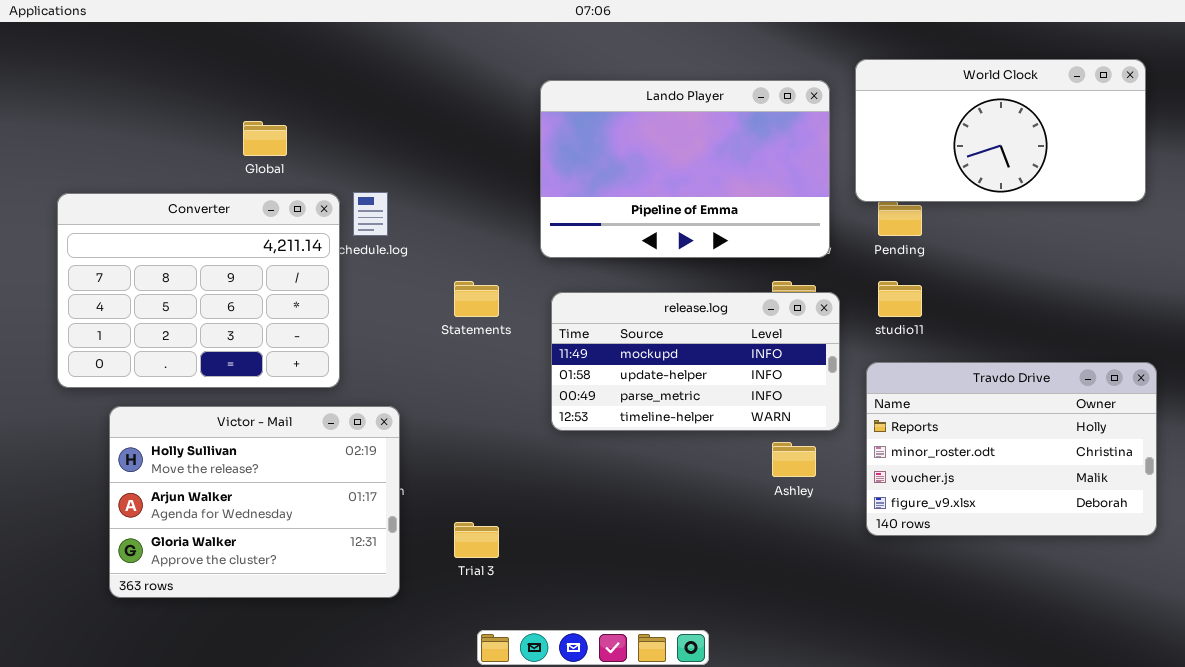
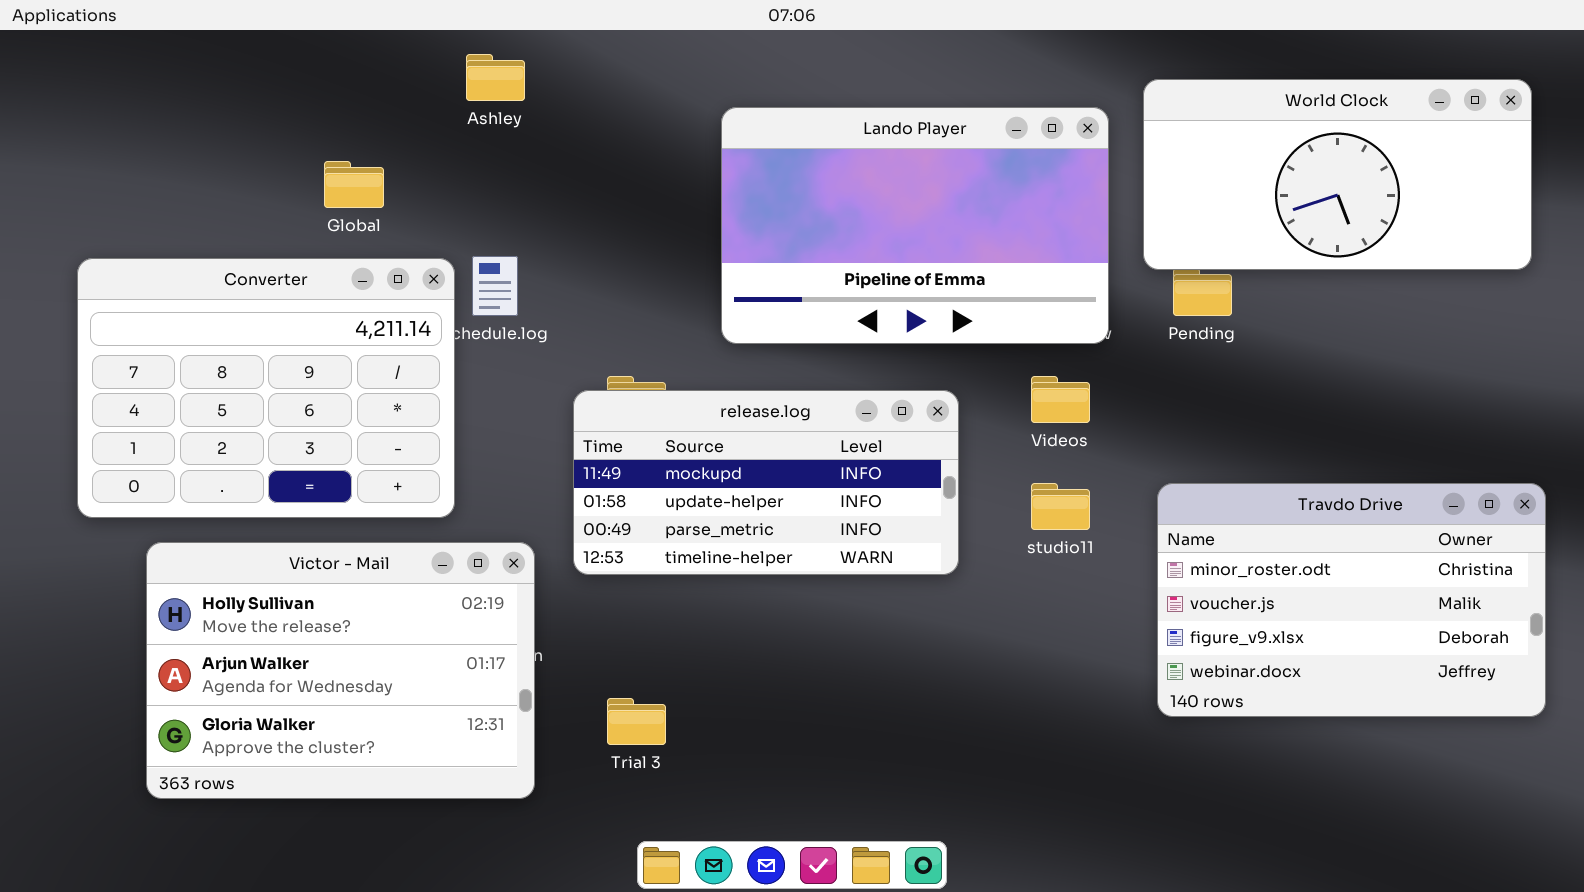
studio11: [878,281,922,317] -> [1031,483,1090,530], moved
release.log: [551,292,840,431] -> [573,390,959,575], moved
Travdo Drive: [866,362,1157,536] -> [1157,483,1546,717], scrolled down 1 row
Ashley: [772,442,816,477] -> [466,54,525,101], moved

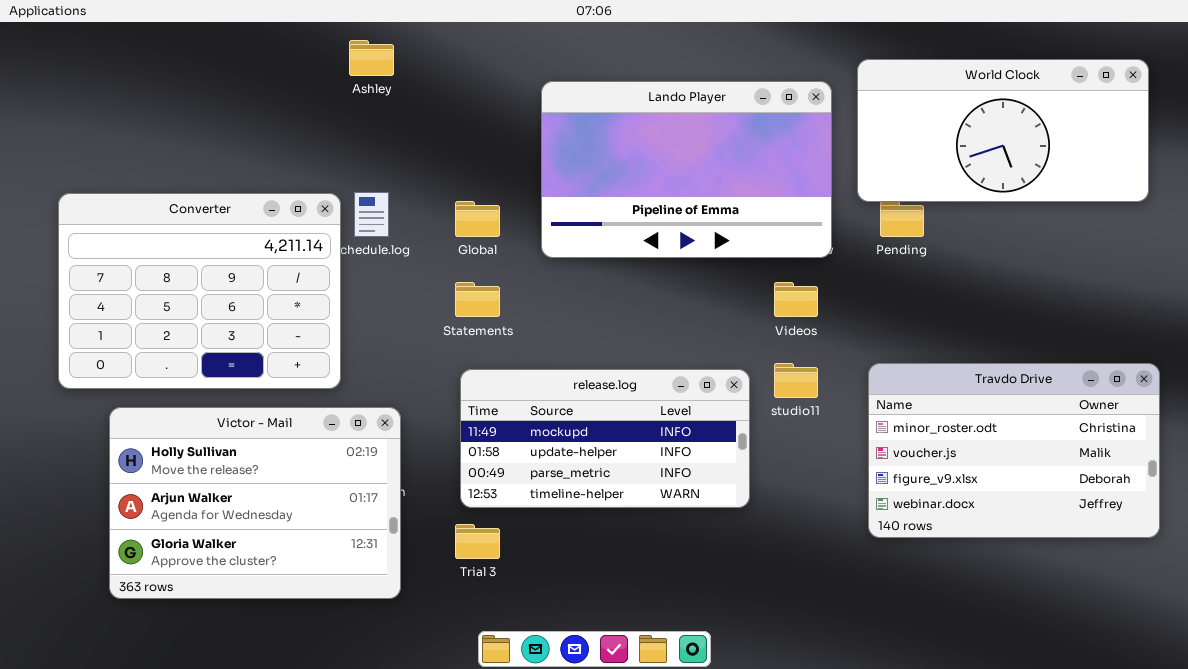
Global: [324,161,384,208] -> [455,201,500,237], moved
release.log: [573,390,959,575] -> [460,369,750,508], moved

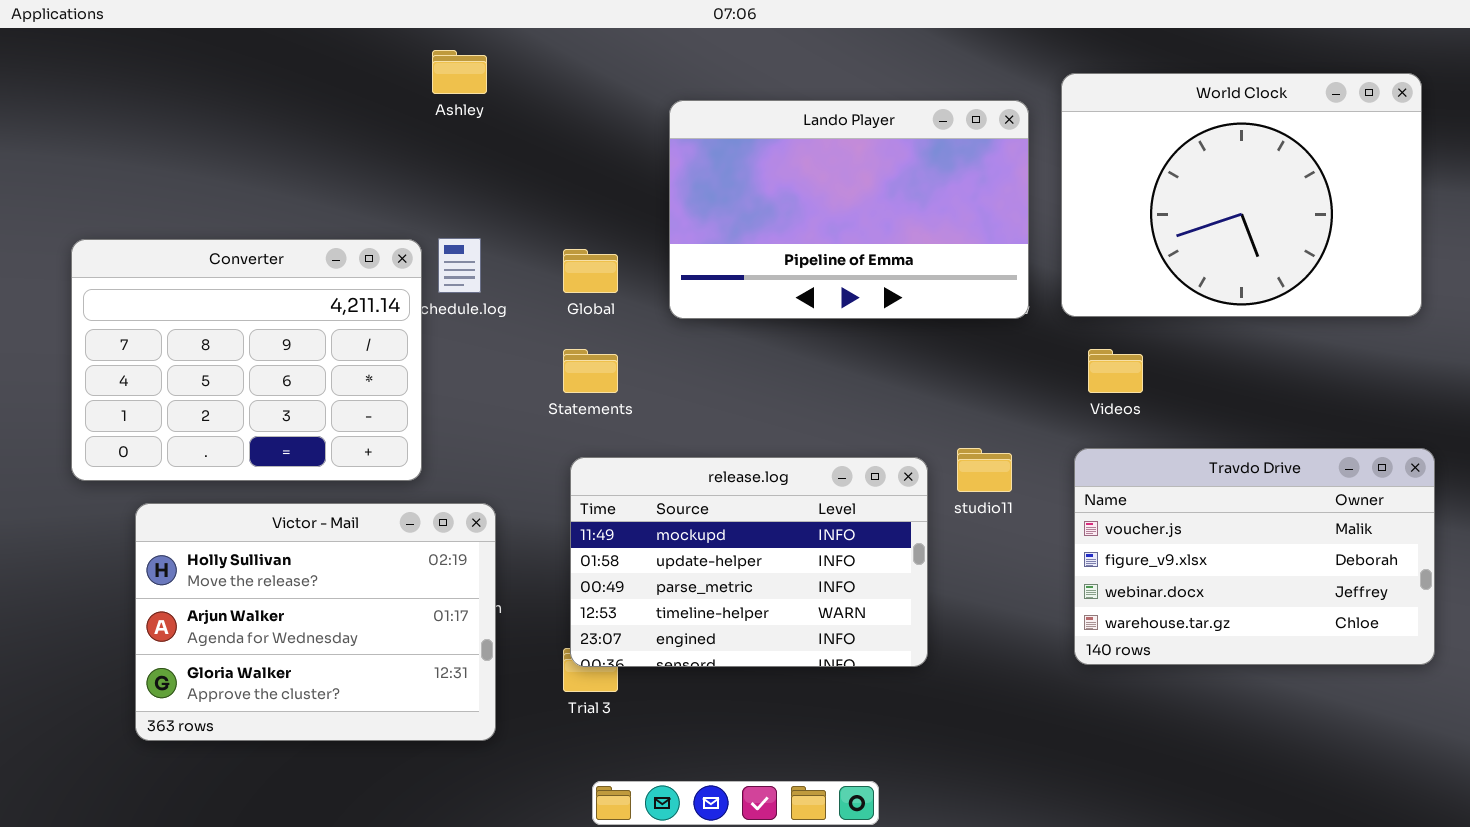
World Clock: [857,59,1149,202] -> [1061,73,1422,317], resized
Videos: [774,282,818,317] -> [1088,349,1143,393], moved
Travdo Drive: [868,363,1160,538] -> [1074,448,1435,665], scrolled down 1 row
release.log: [460,369,750,508] -> [570,457,928,667], resized

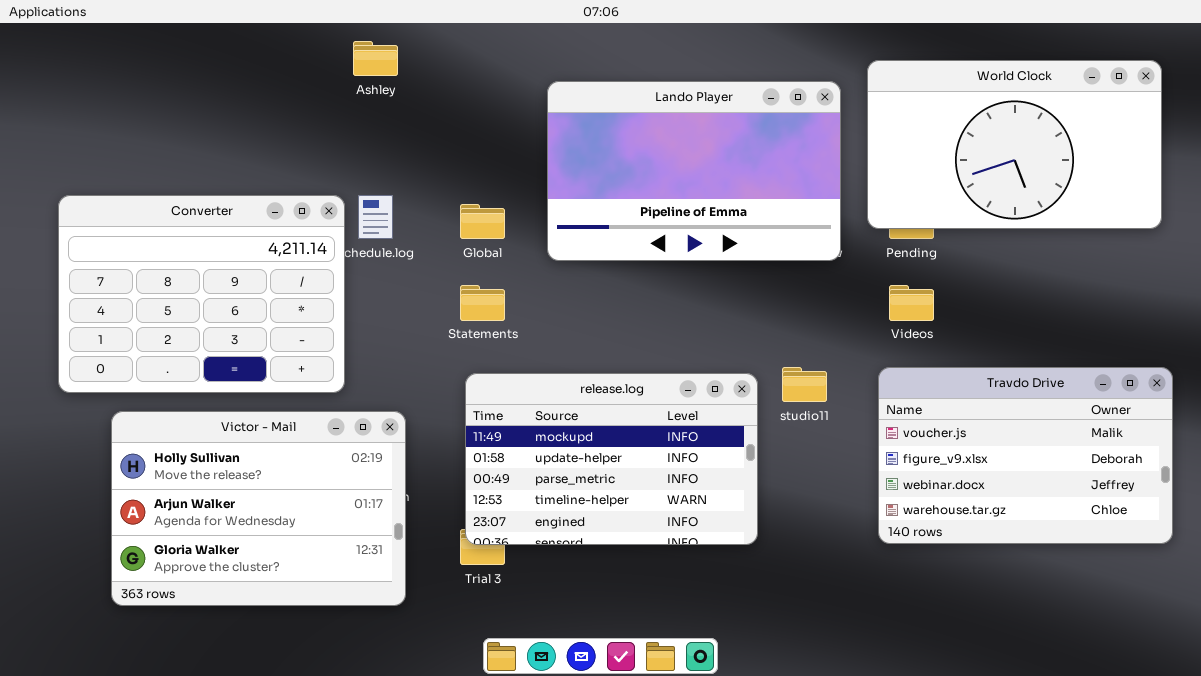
World Clock: [1061,73,1422,317] -> [867,60,1162,229], resized

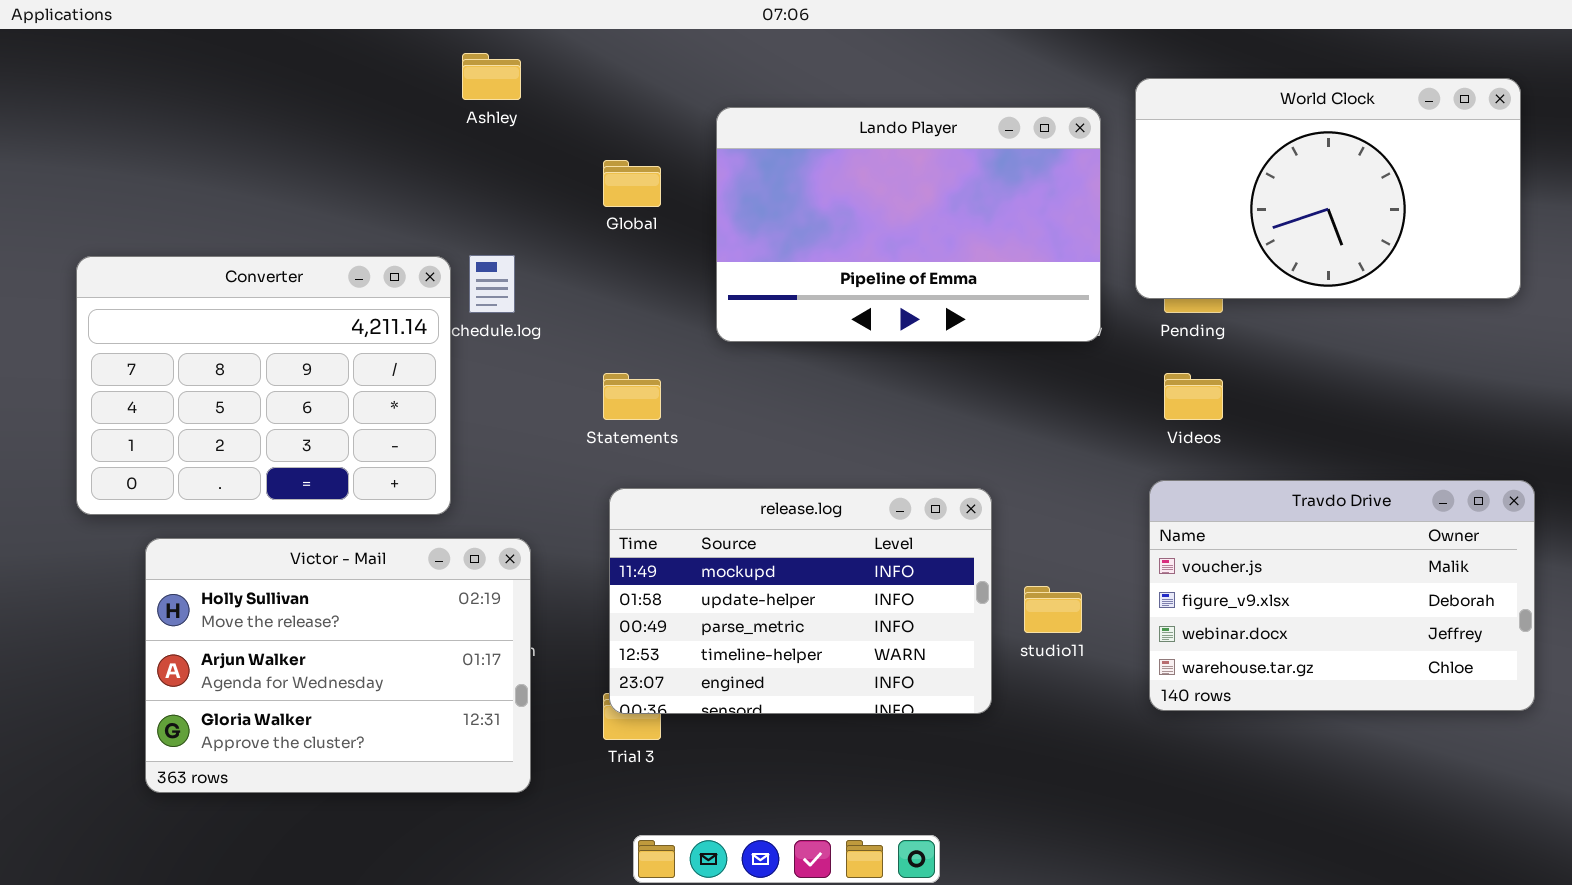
Global: [460,204,505,239] -> [603,160,661,207], moved
studio11: [782,367,827,402] -> [1024,586,1082,633], moved

